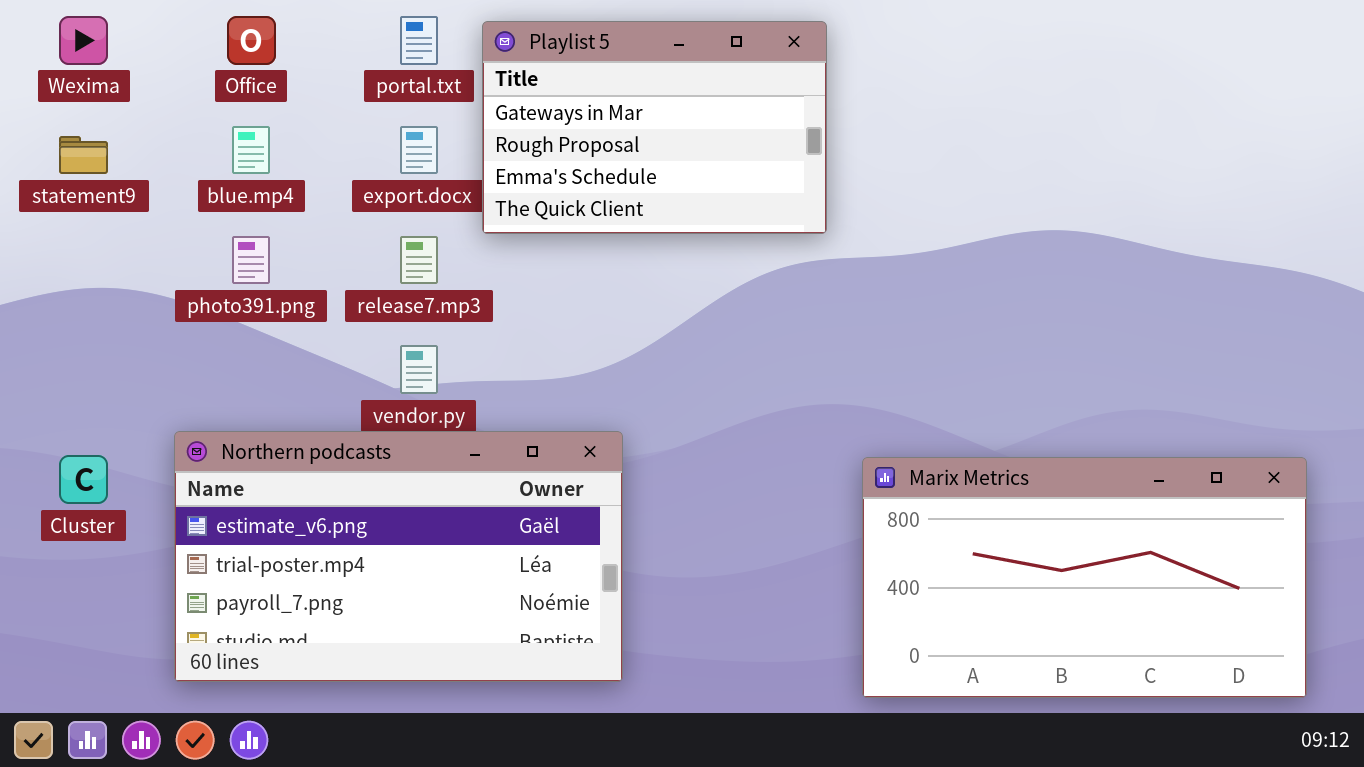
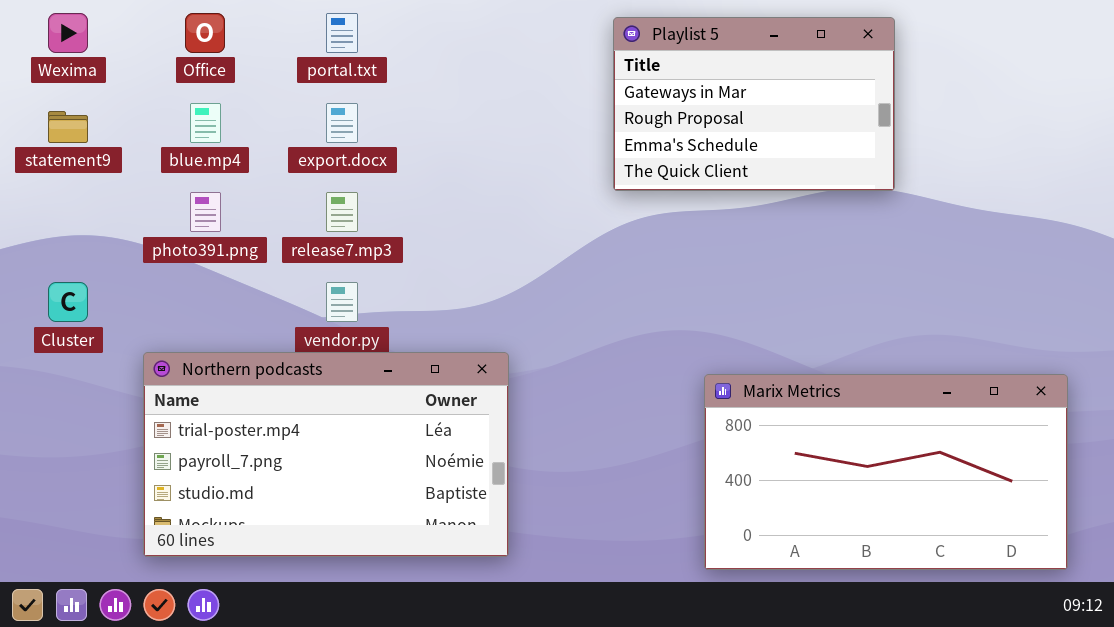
Playlist 5: [482,21,827,234] -> [613,17,895,191], moved
Northern podcasts: [174,431,623,682] -> [143,352,509,557], scrolled down 1 row
Cluster: [59,455,108,504] -> [48,282,88,322], moved

